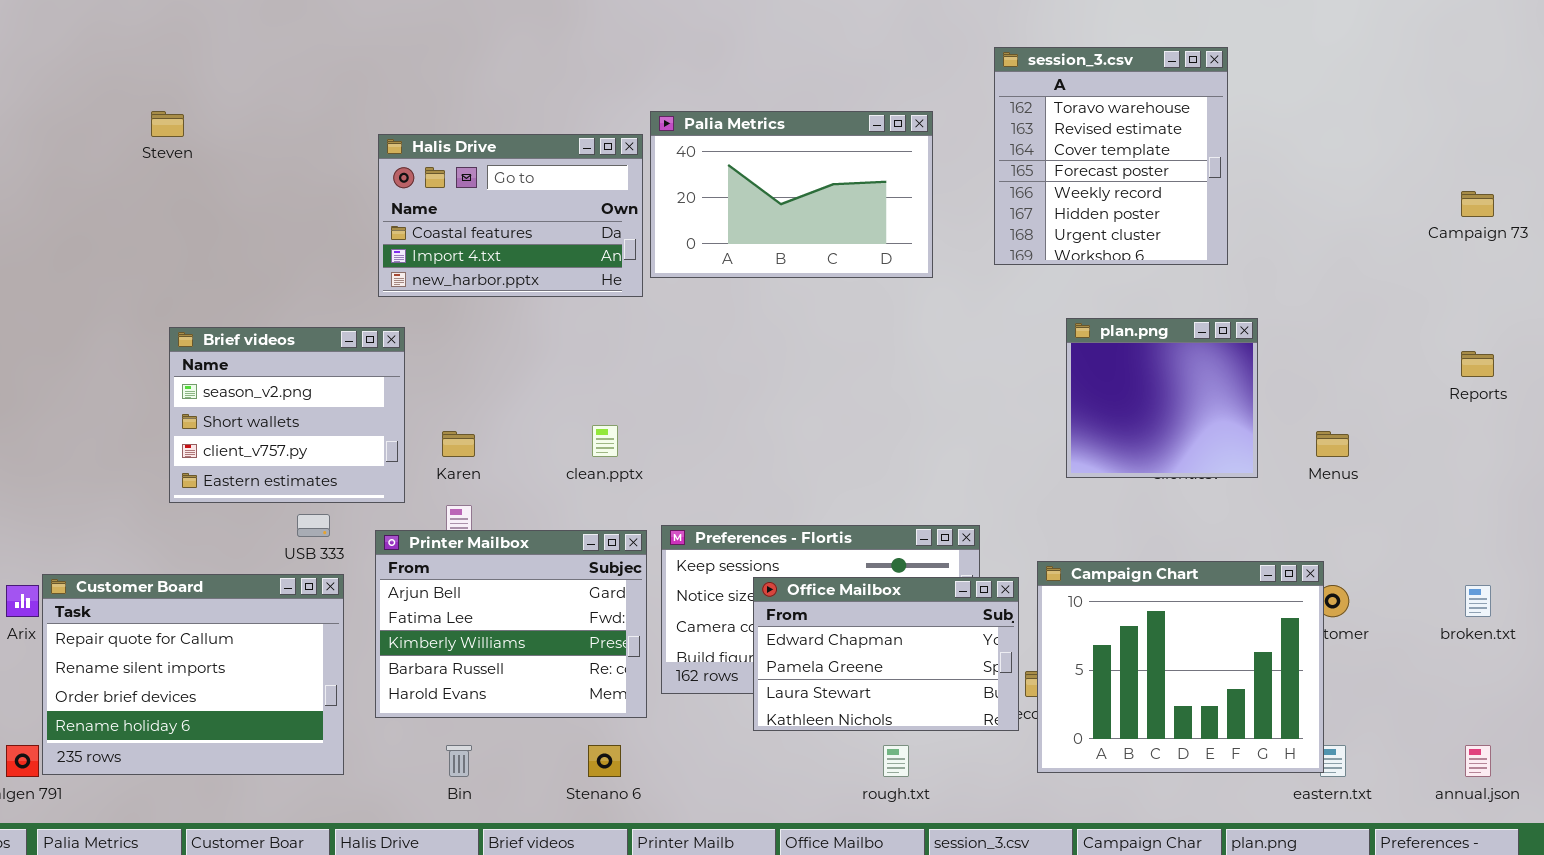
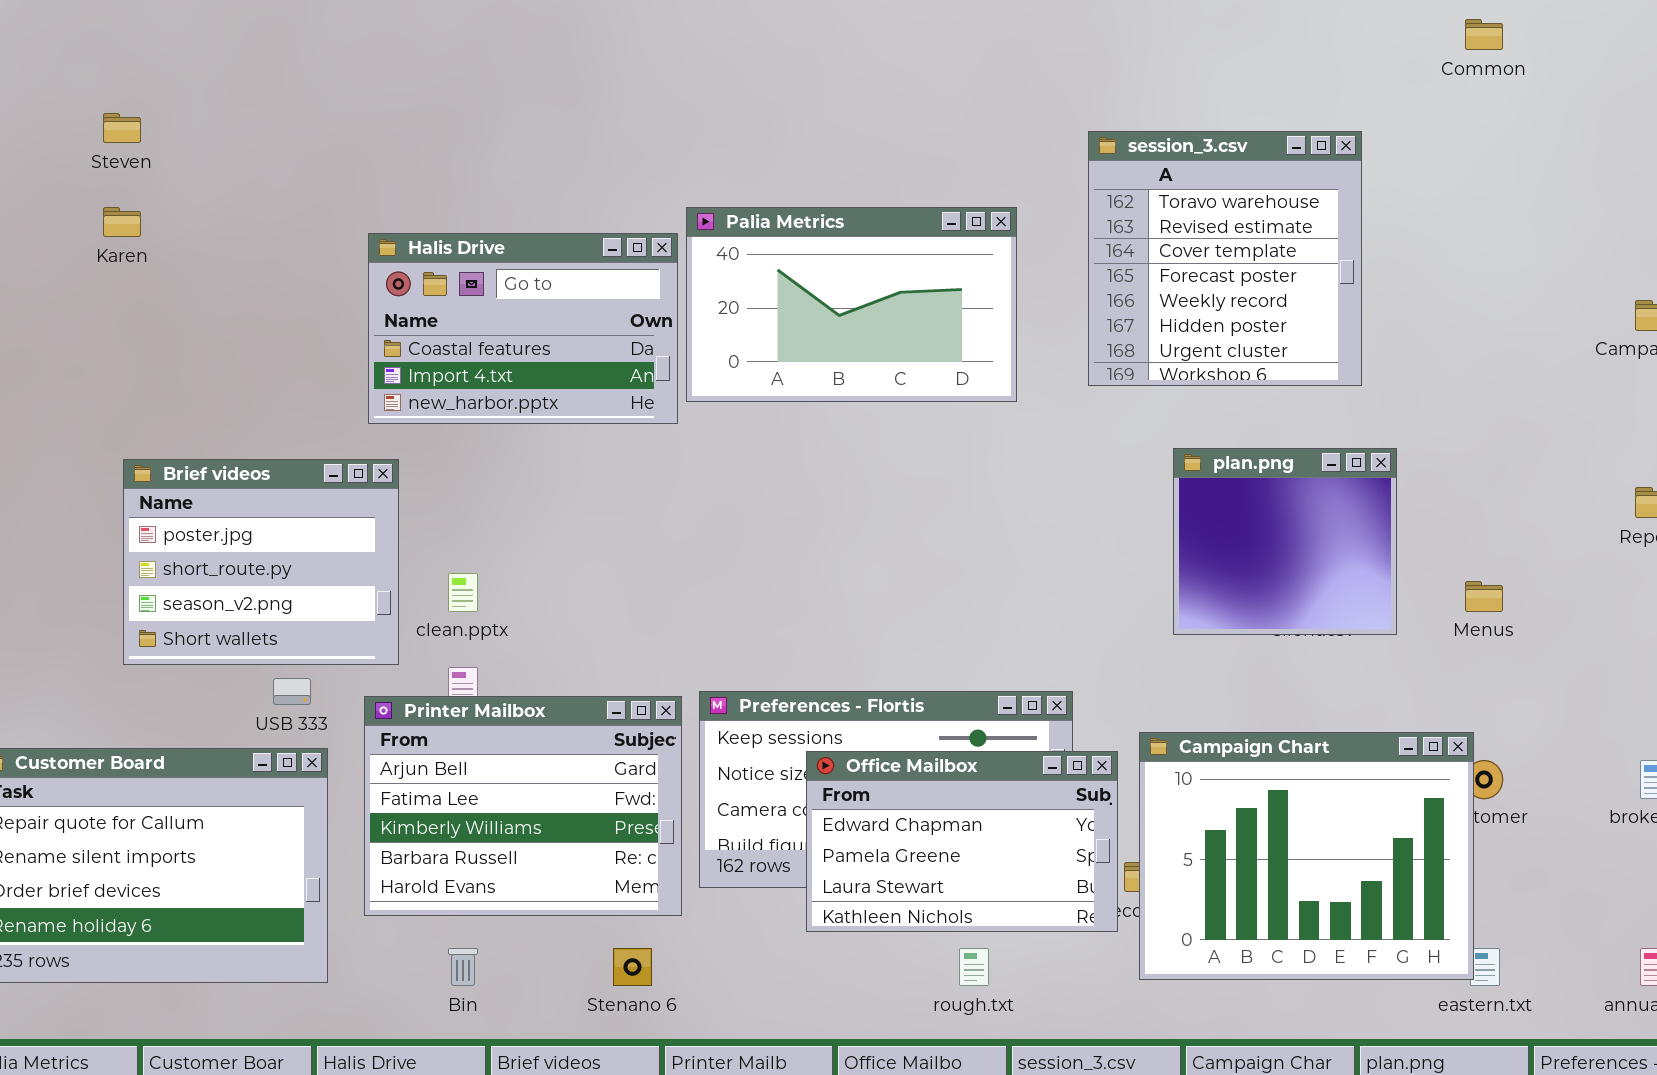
Steven: [151,111,184,137] -> [103,113,141,143], moved
Brief videos: [169,327,405,503] -> [123,459,399,665], scrolled up 2 rows
clean.pptx: [592,425,618,457] -> [448,573,478,612], moved
Karen: [442,431,475,457] -> [103,207,141,237], moved

